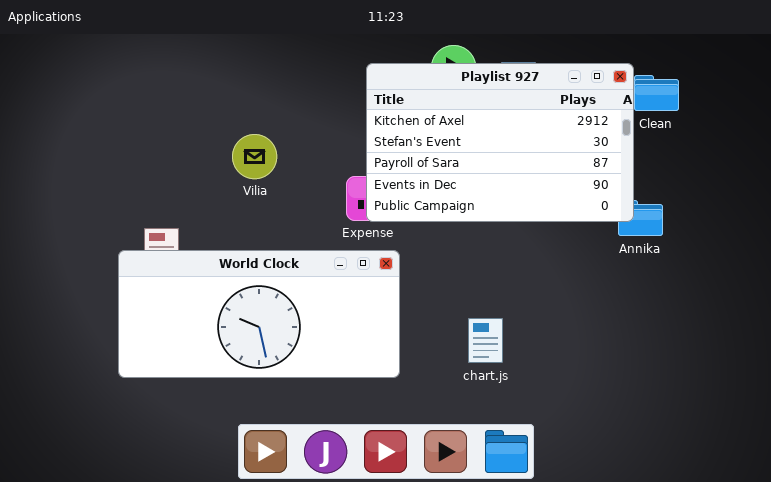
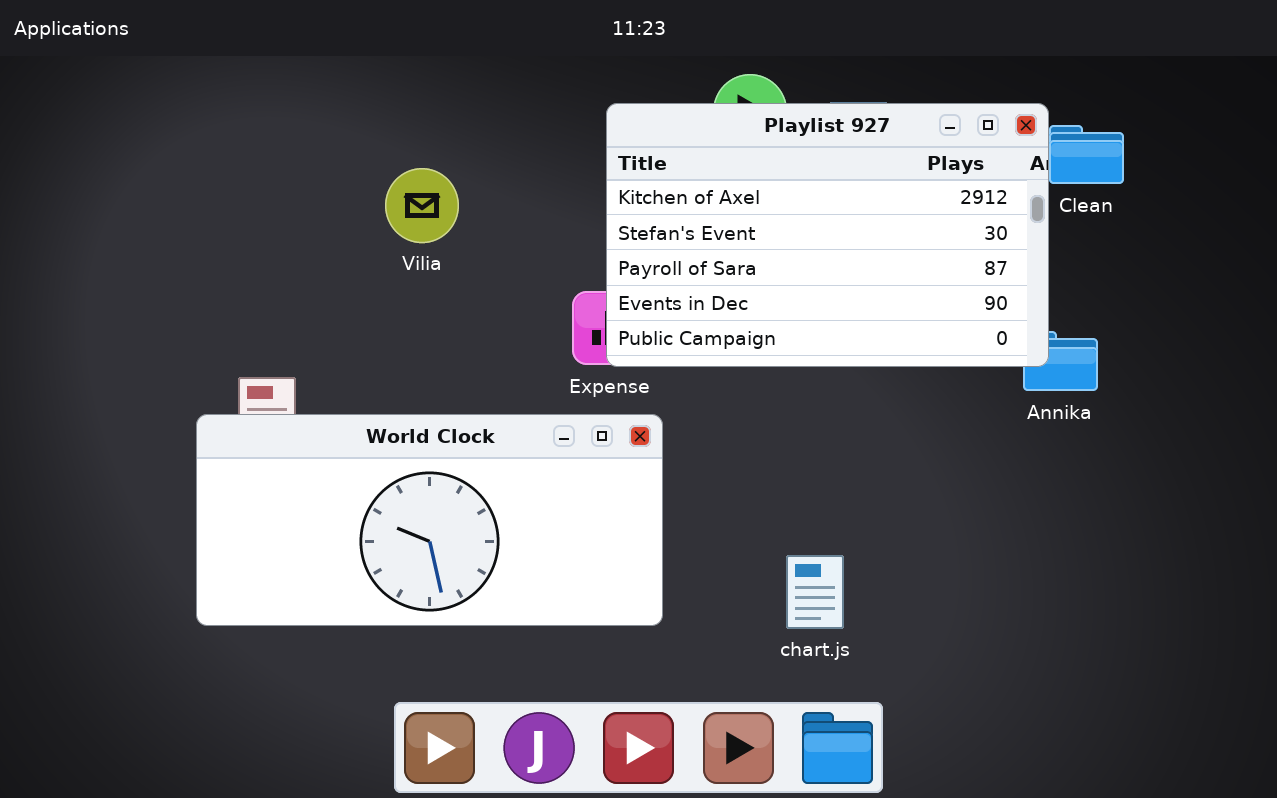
Vilia: [232,134,277,179] -> [385,168,459,243], moved
chart.js: [468,318,503,363] -> [786,555,844,629], moved

